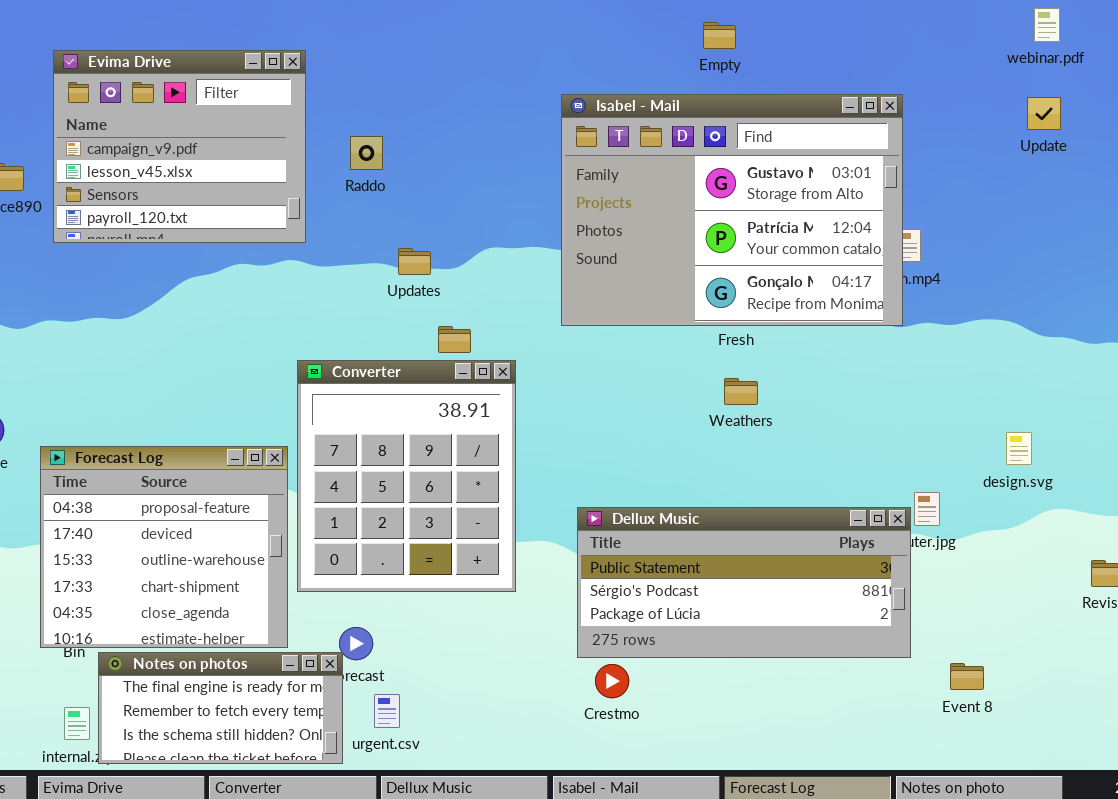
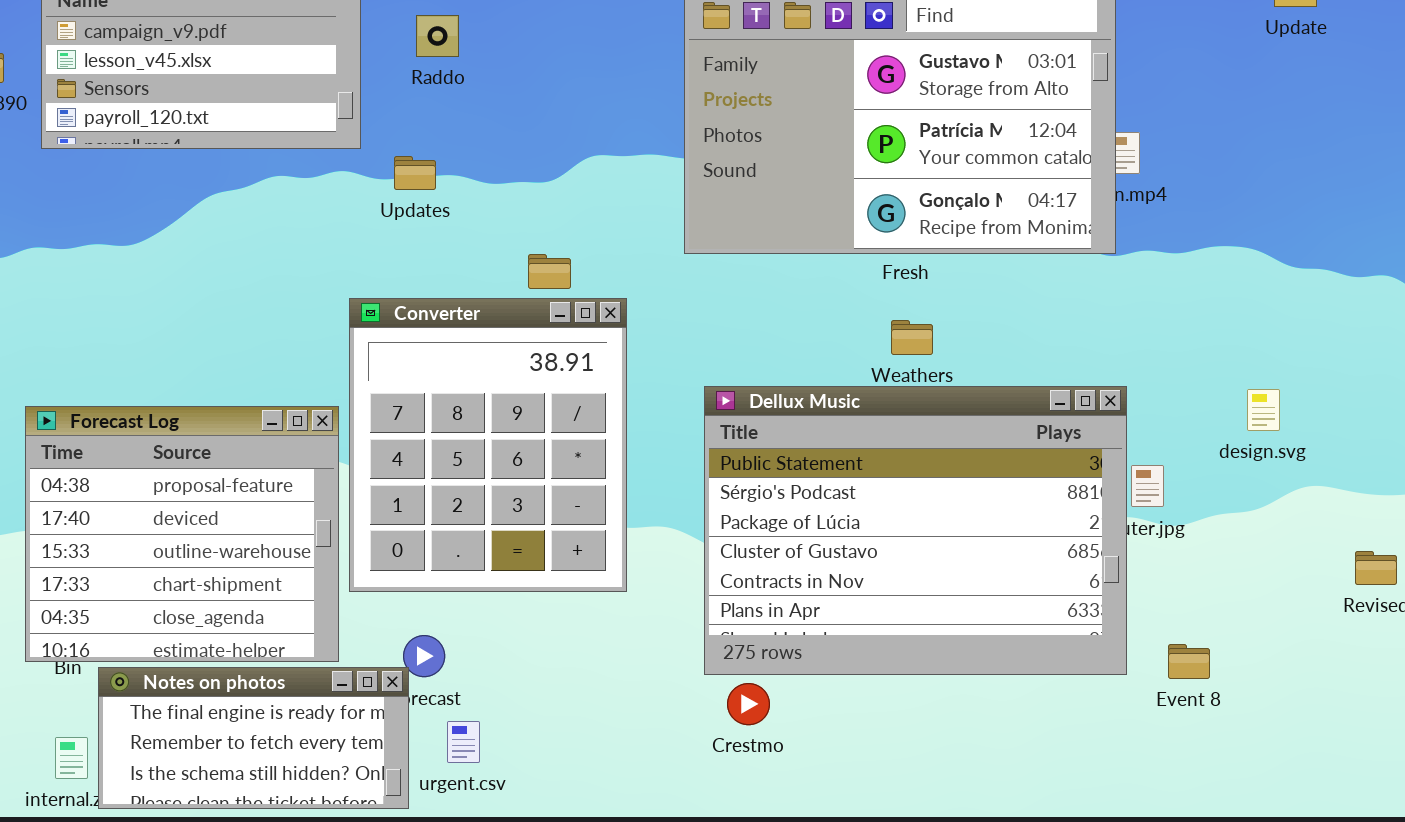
Updates: [398,248,431,275] -> [394,156,436,190], moved
Dellux Music: [577,507,911,658] -> [704,386,1127,675], resized
Event 8: [950,663,984,690] -> [1168,644,1210,679], moved

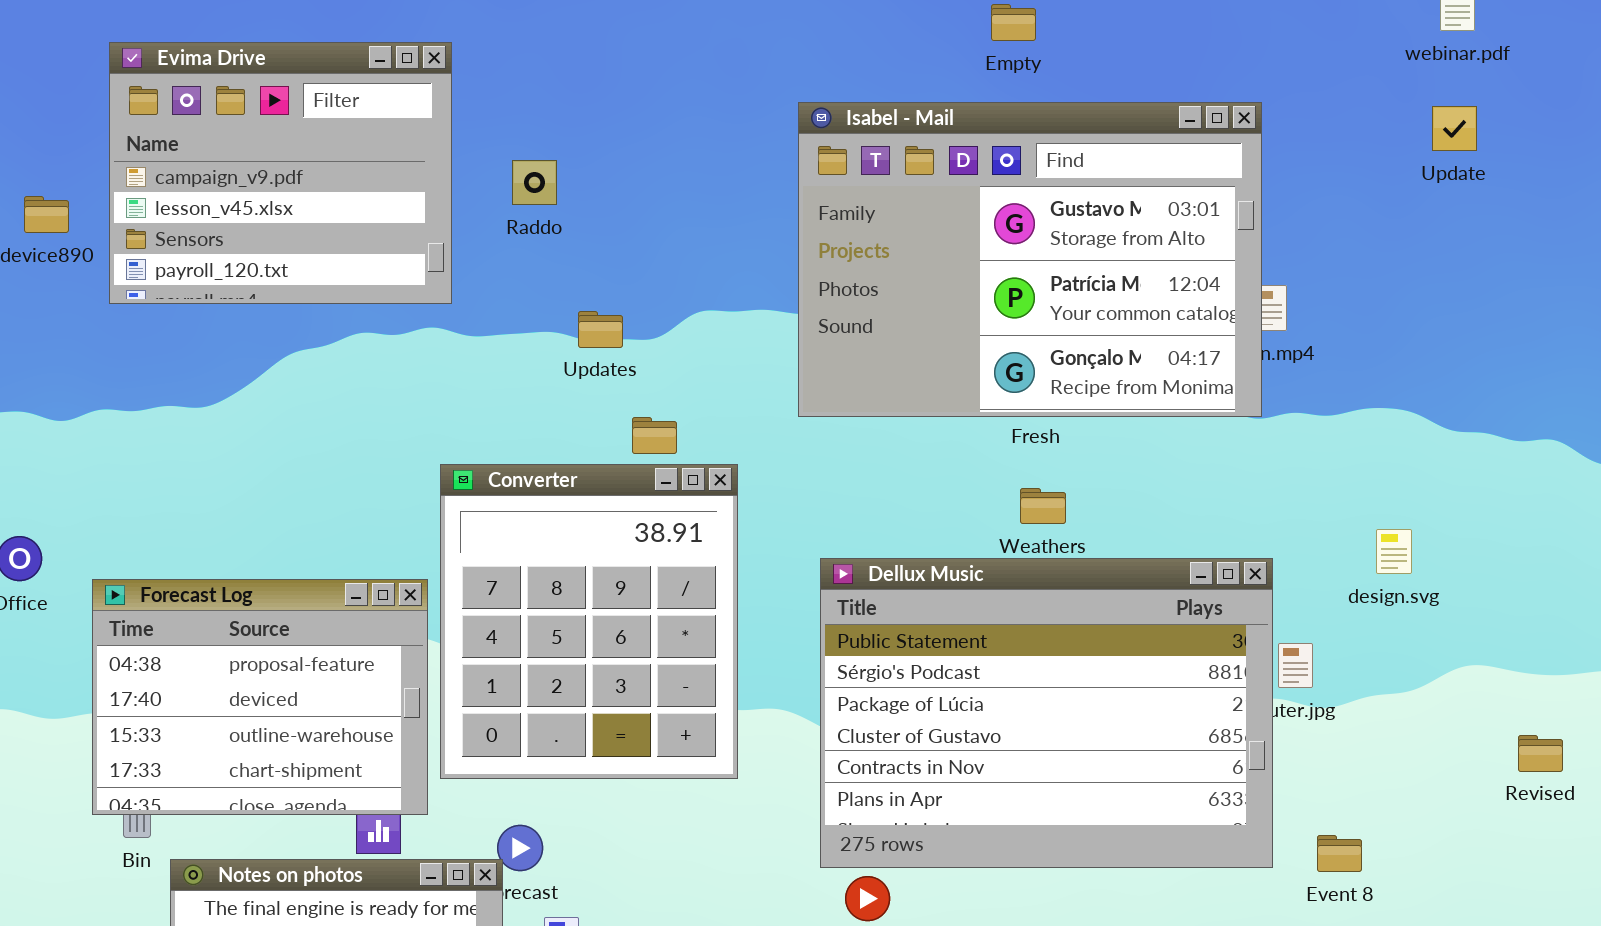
Updates: [394,156,436,190] -> [578,311,623,348], moved
design.svg: [1247,389,1280,431] -> [1376,529,1412,574], moved
Forecast Log: [25,406,339,662] -> [92,579,428,815], resized

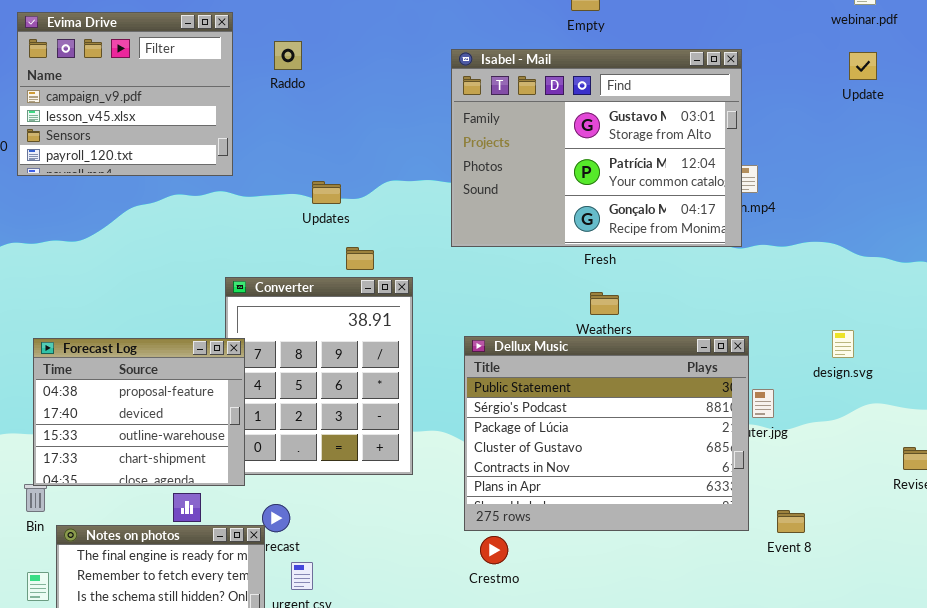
Raddo: [512,160,557,205] -> [274,41,302,70], moved
design.svg: [1376,529,1412,574] -> [832,330,854,358], moved
Forecast Log: [92,579,428,815] -> [33,338,245,486], moved

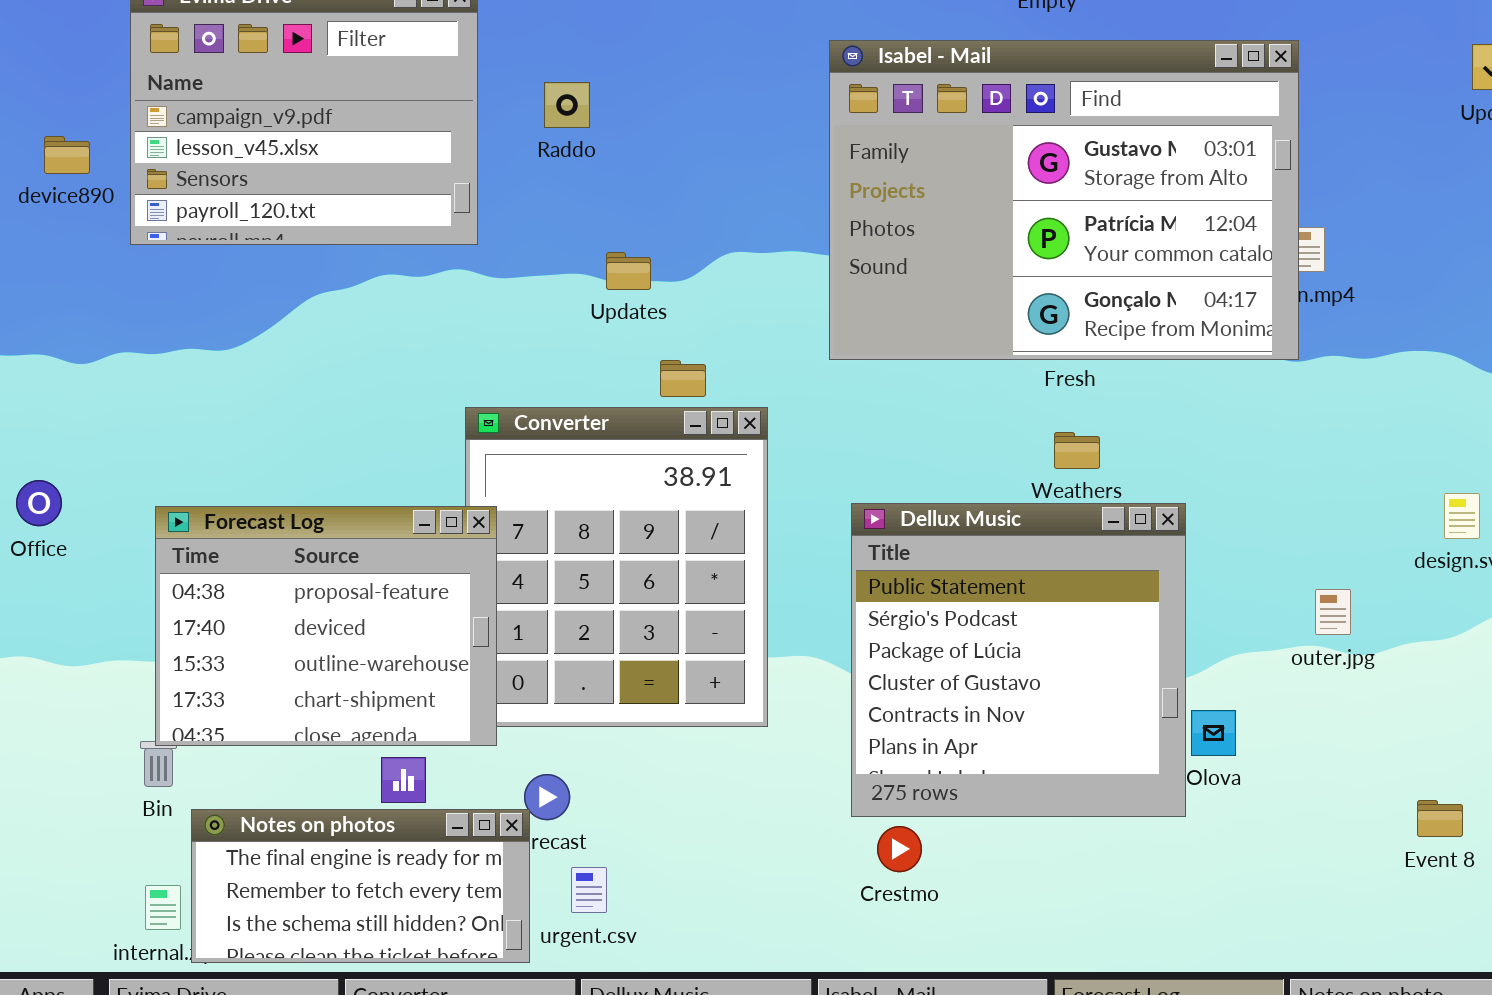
Raddo: [274,41,302,70] -> [544,82,590,128], moved
Dellux Music: [464,336,749,531] -> [851,503,1186,817], resized
Event 8: [777,510,805,533] -> [1417,800,1463,837], moved

